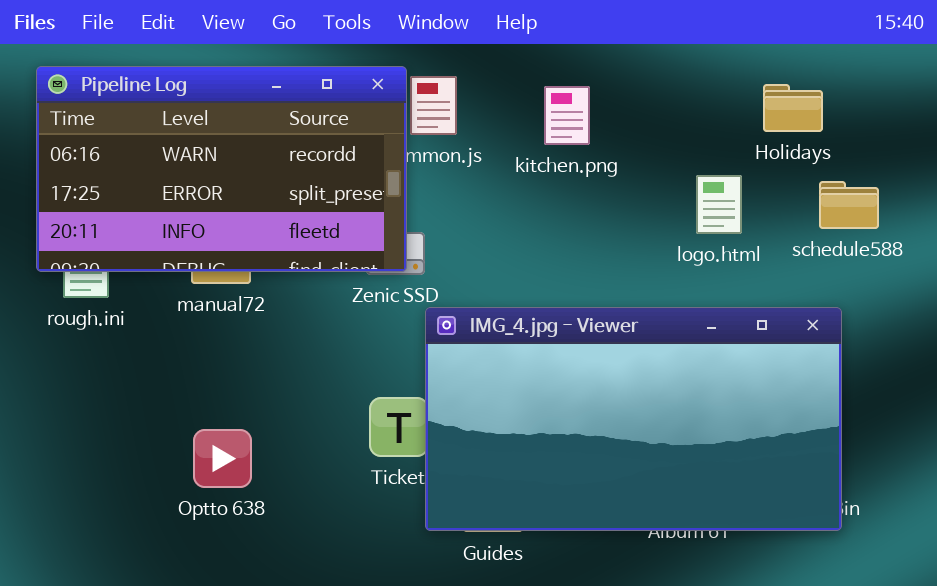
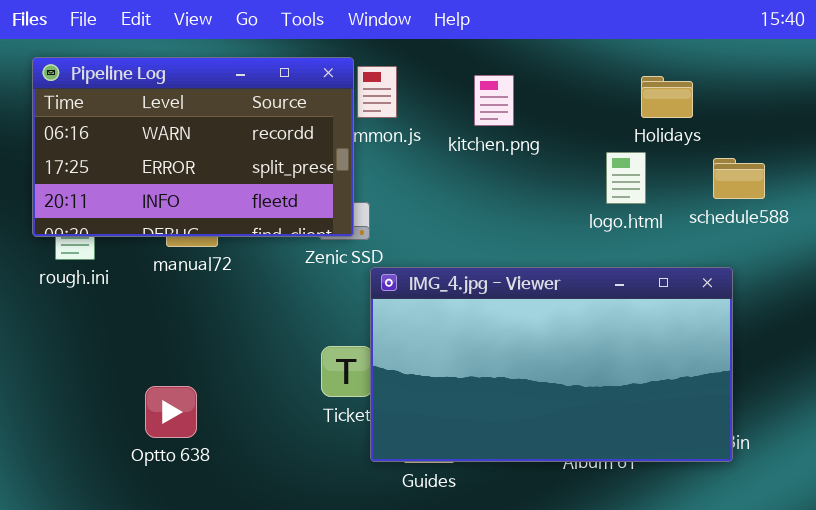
Holidays: [763,84,823,132] -> [641,76,693,118], moved
Optto 638: [193,429,252,488] -> [145,386,197,438], moved

